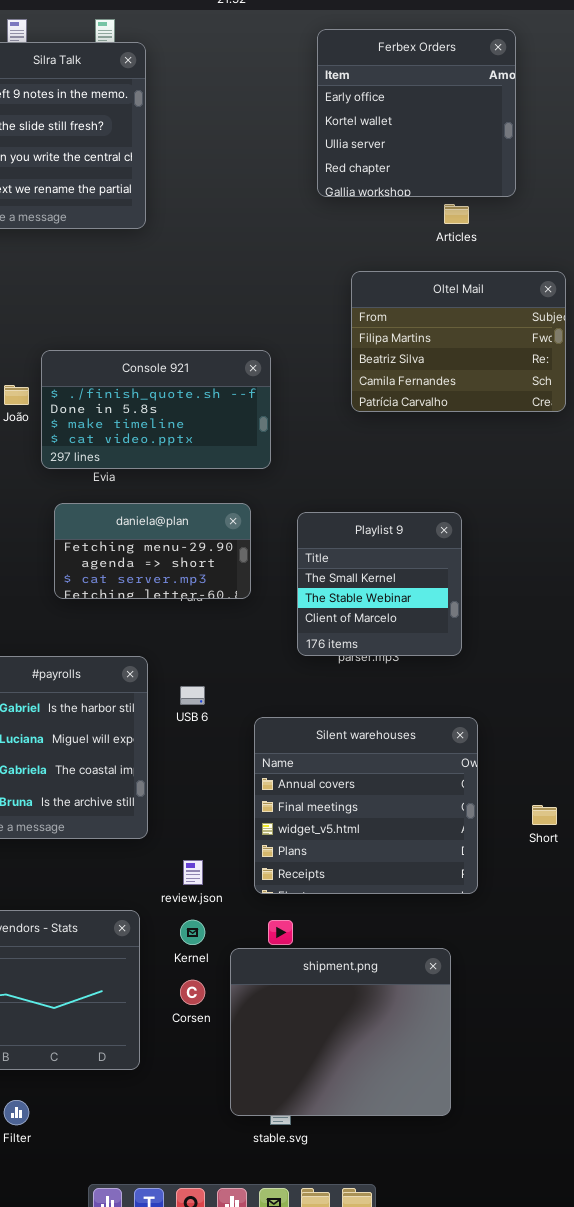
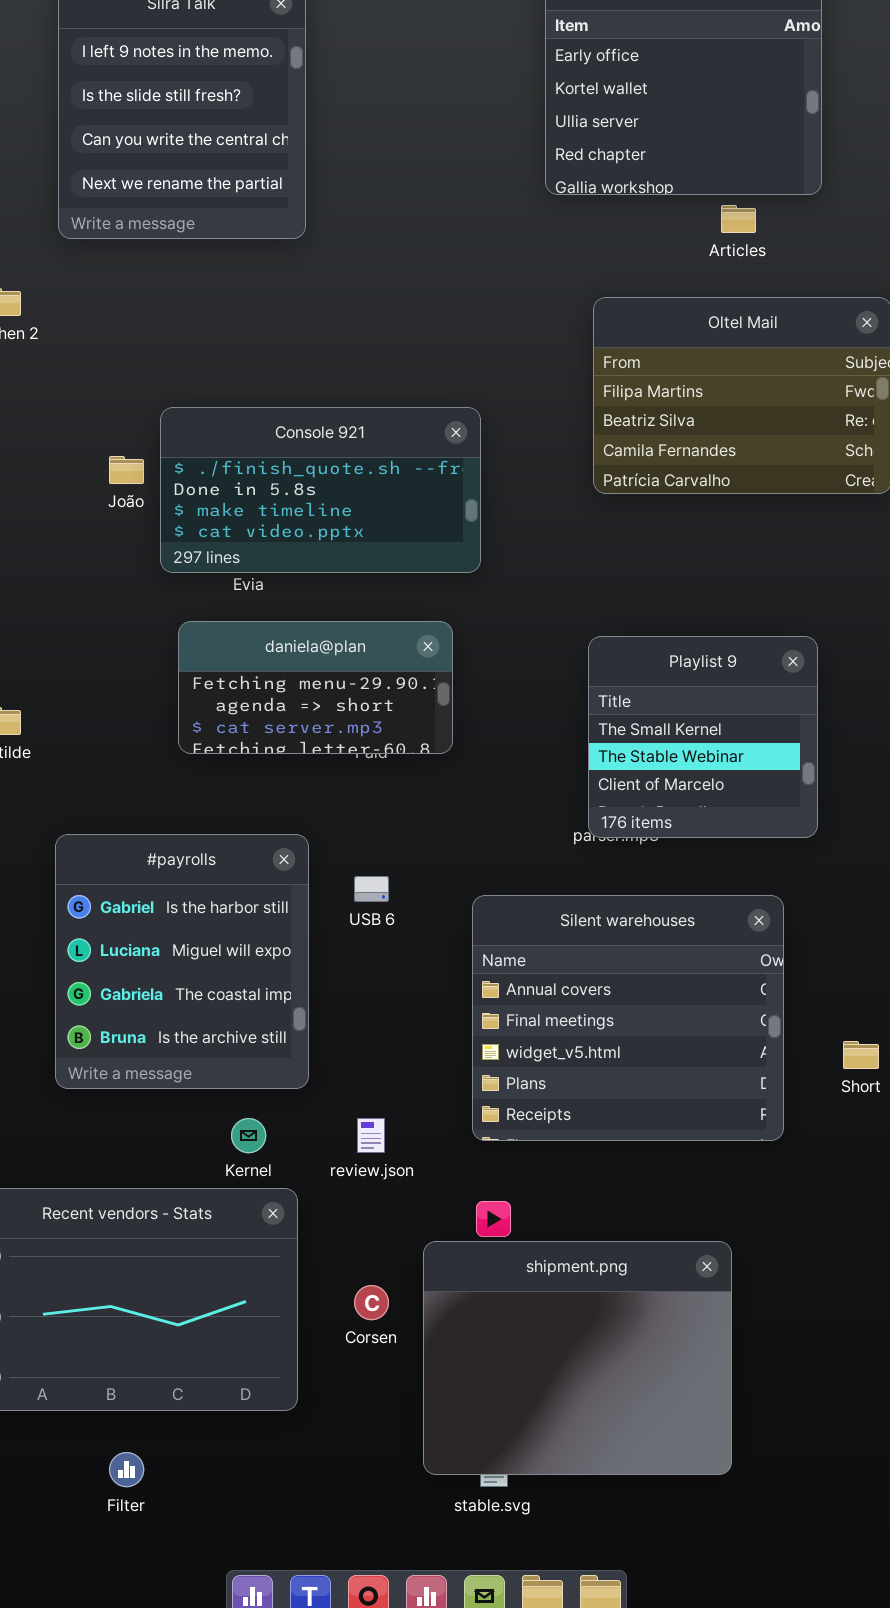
Playlist 9: [297,512,462,656] -> [588,636,818,838], moved
Silent warehouses: [254,717,478,894] -> [472,895,784,1141], moved
Kernel: [180,920,205,945] -> [231,1118,266,1153], moved

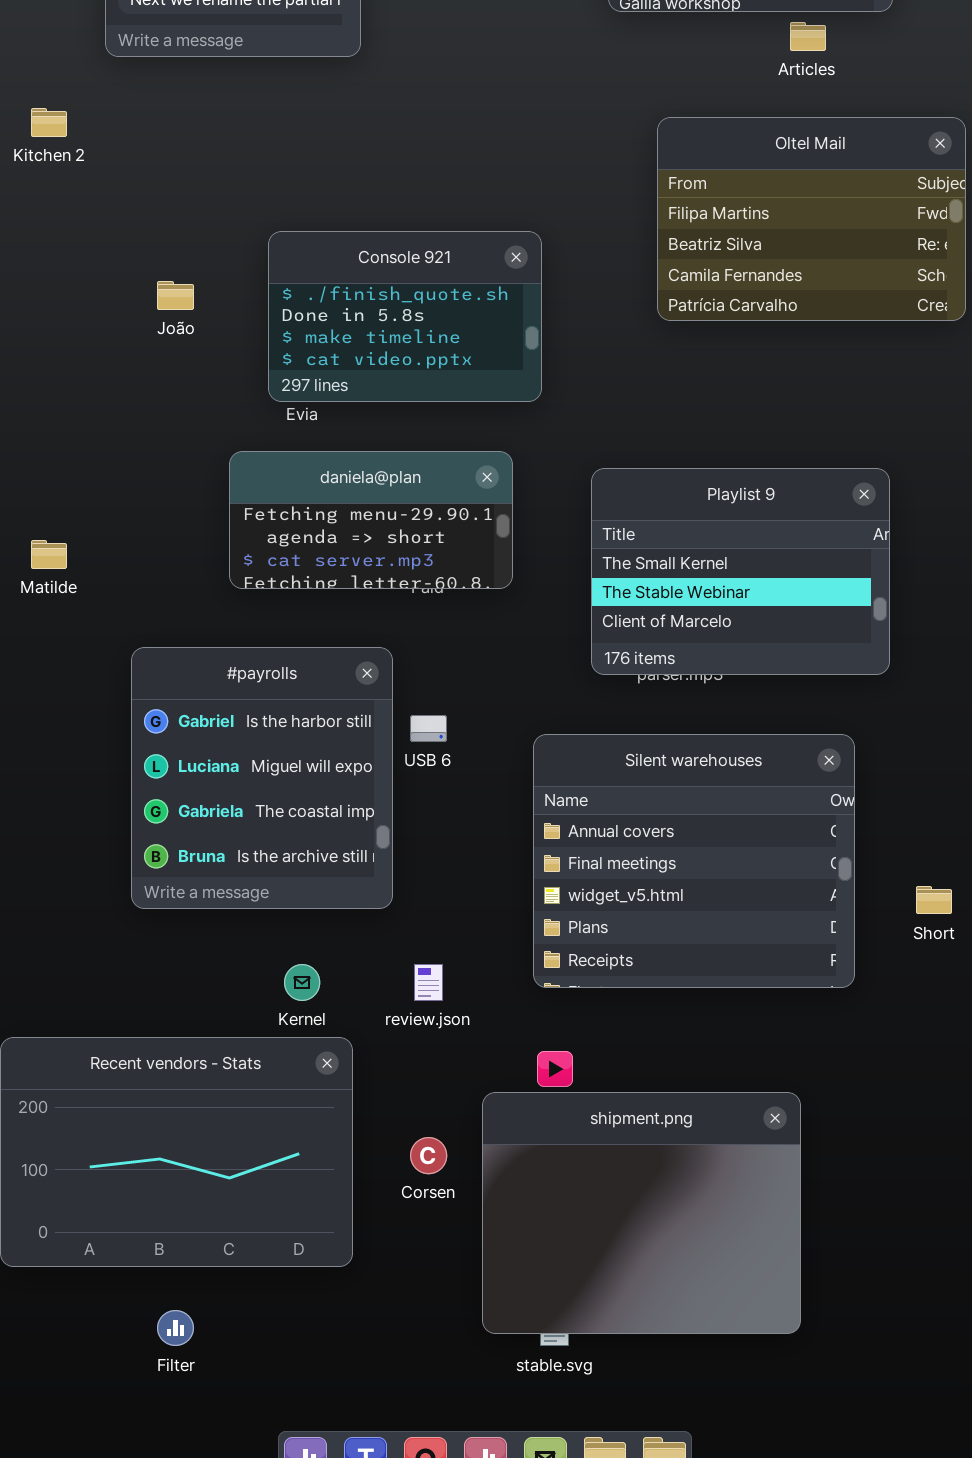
Console 921: [160,407,481,573] -> [268,231,542,402], resized
Playlist 9: [588,636,818,838] -> [591,468,890,675], resized
#payrolls: [55,834,309,1089] -> [131,647,393,909], moved

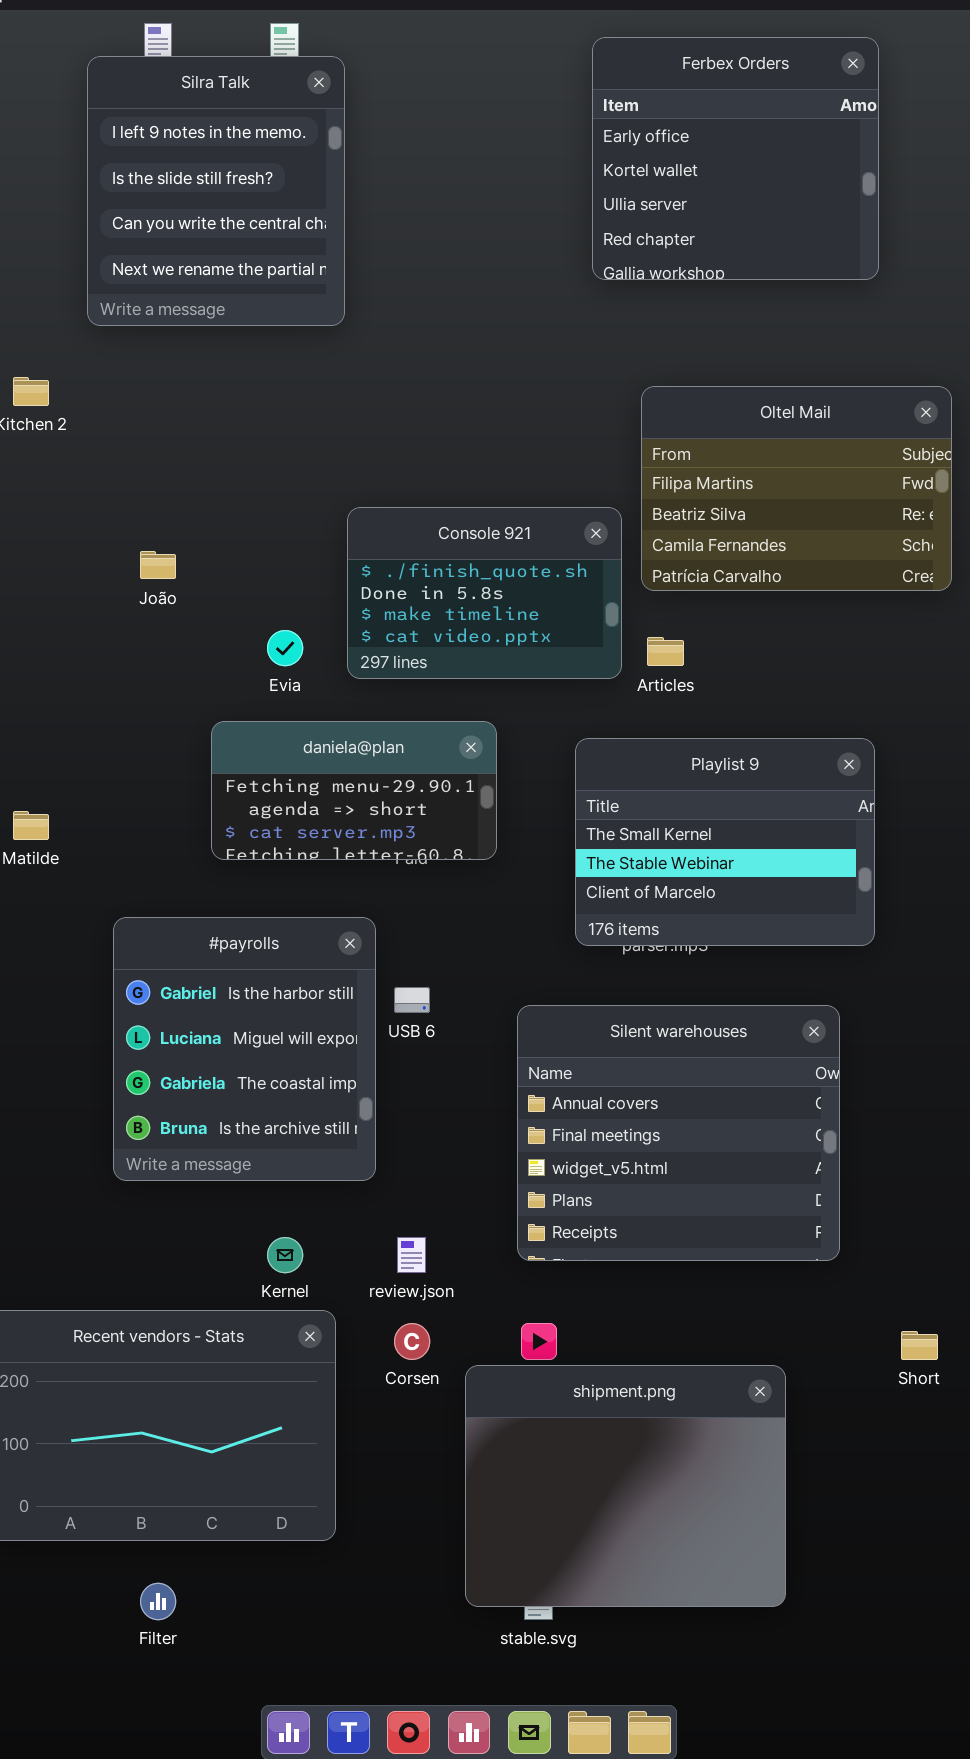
Articles: [790,22,826,51] -> [647,637,684,666], moved
Console 921: [268,231,542,402] -> [347,507,622,679], moved
Short: [916,886,952,914] -> [901,1331,938,1360], moved
Corsen: [410,1137,447,1174] -> [394,1323,430,1360], moved

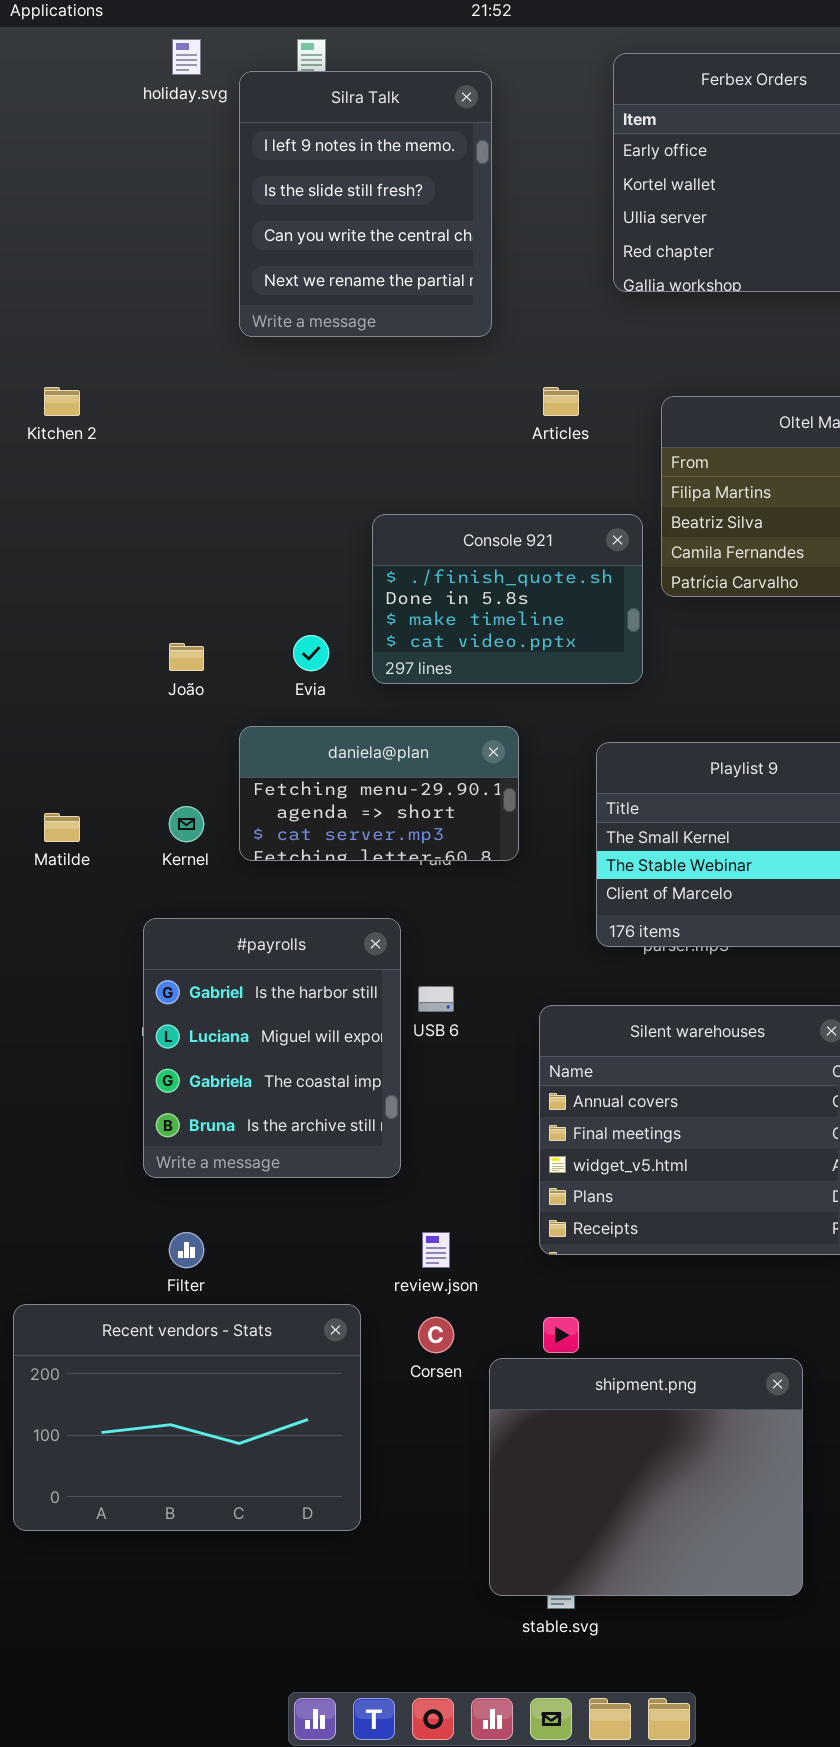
Silra Talk: [87,56,345,326] -> [239,71,492,337], moved
João: [140,551,176,579] -> [169,643,204,671], moved
Articles: [647,637,684,666] -> [543,387,579,416], moved
Kernel: [267,1237,303,1273] -> [169,806,204,842], moved
Filter: [140,1583,176,1620] -> [169,1232,204,1268], moved

